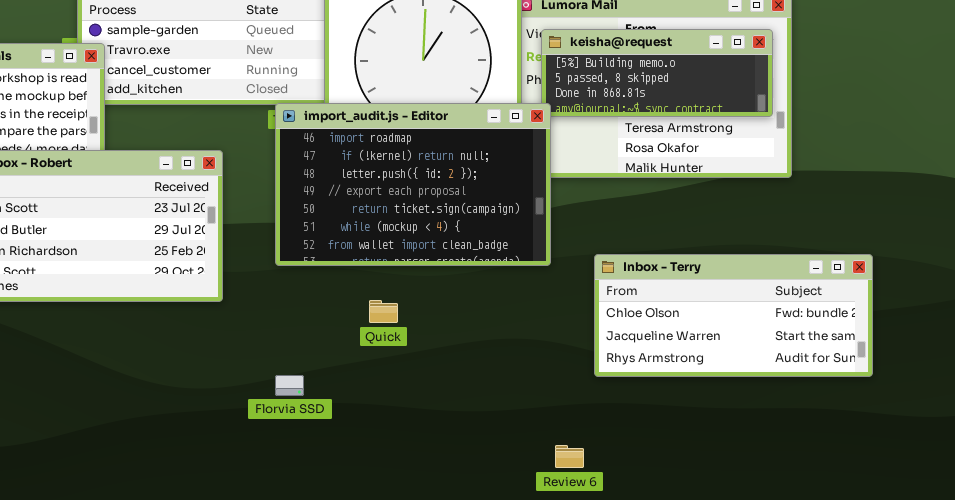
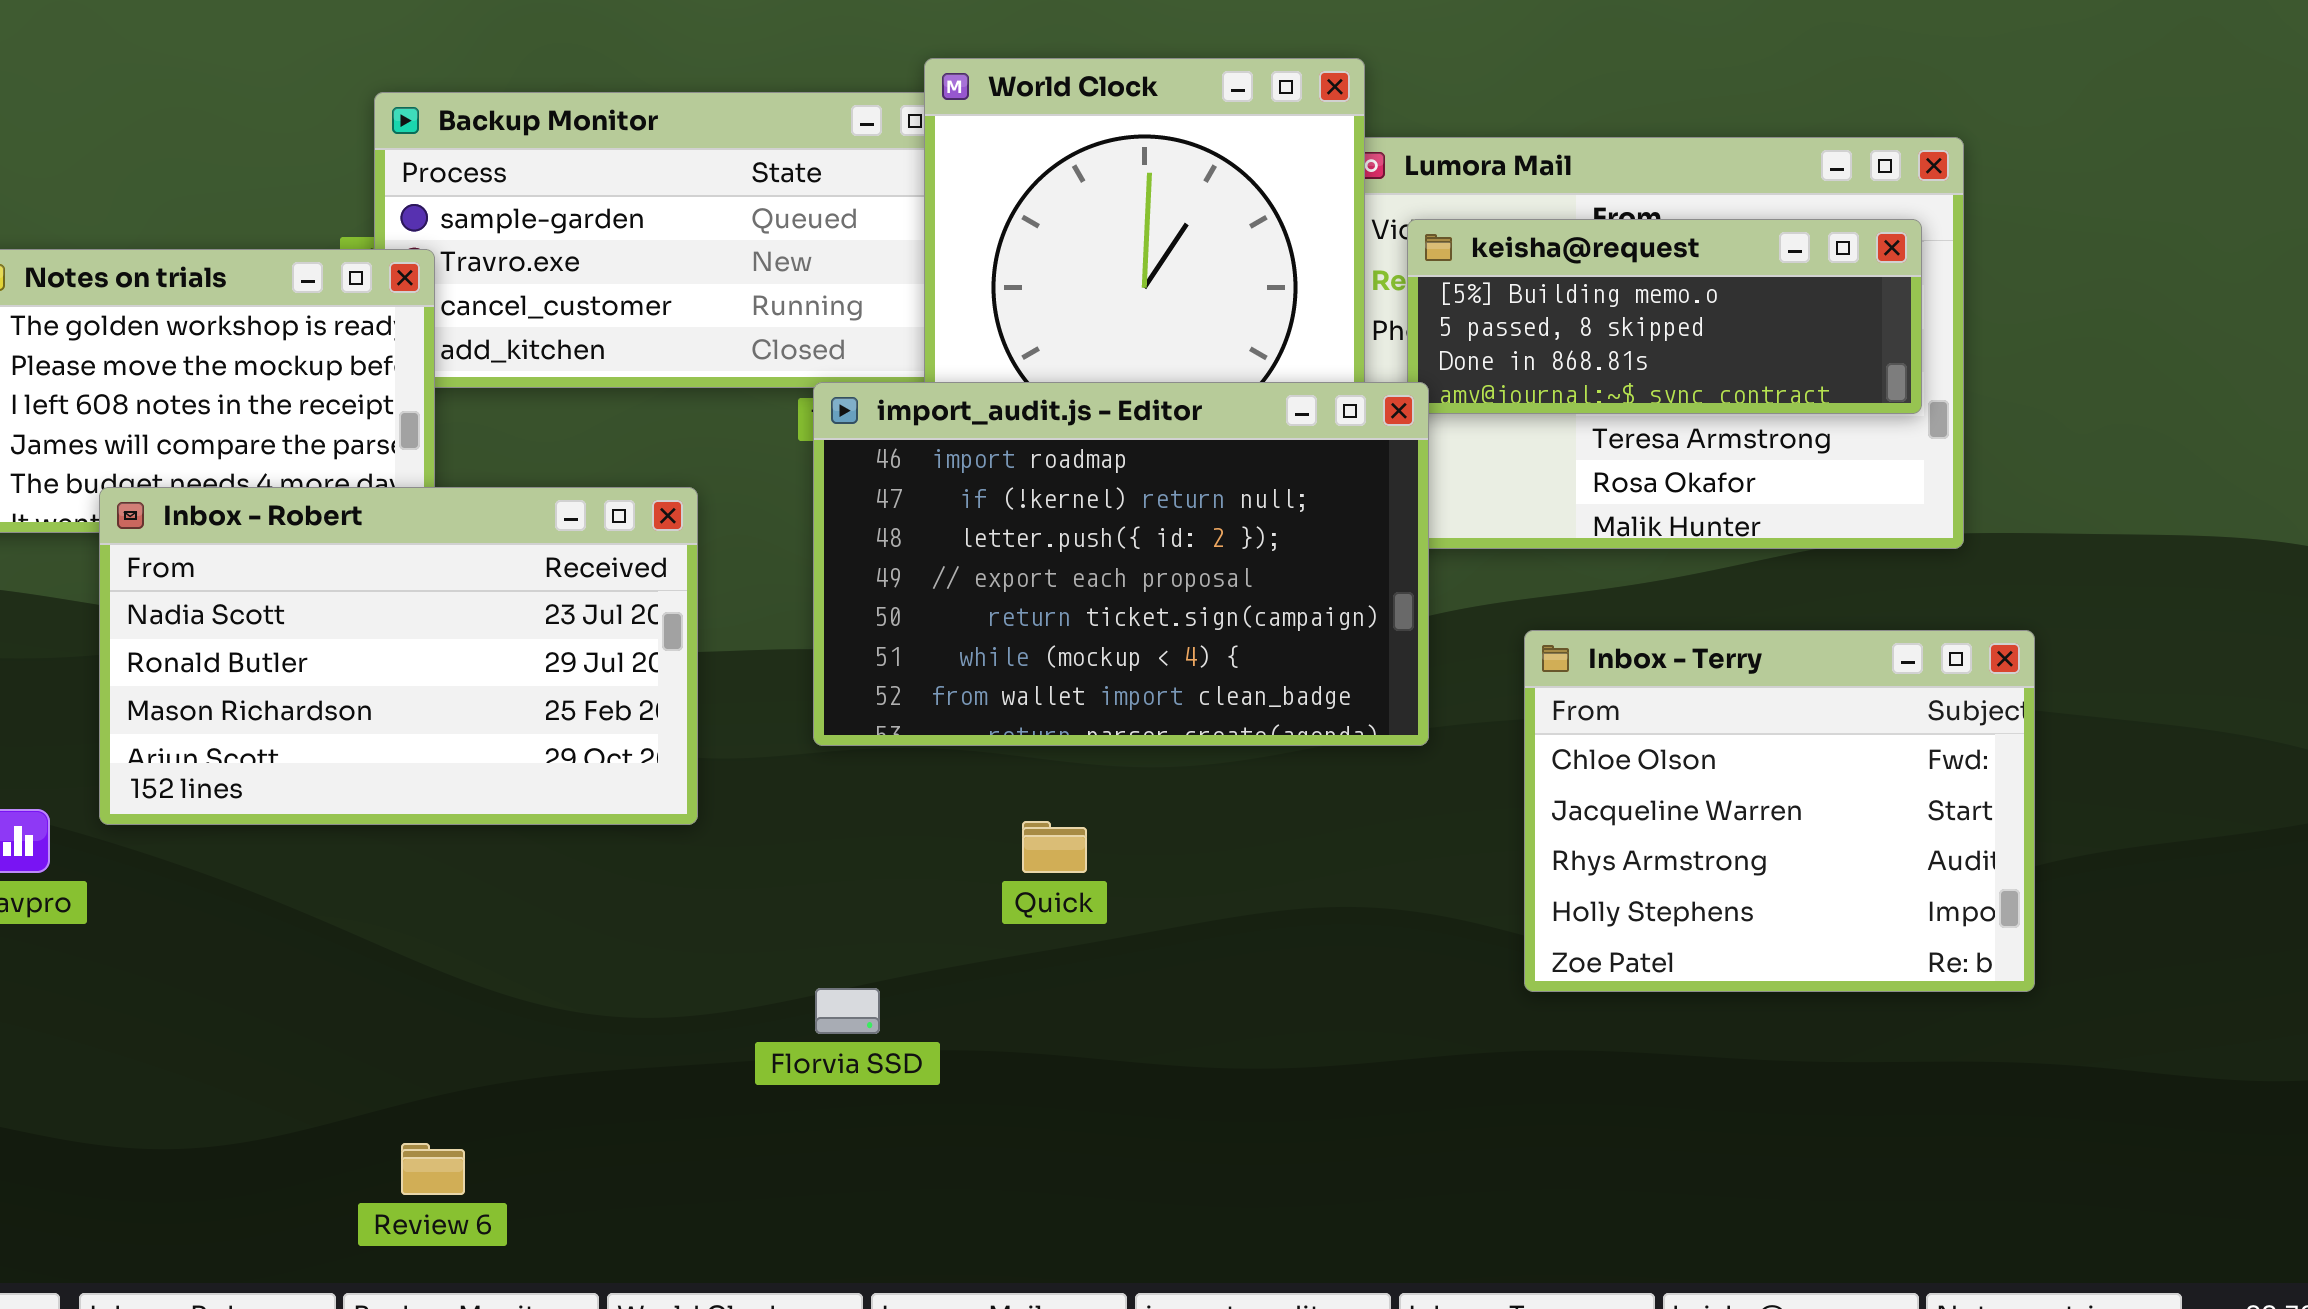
Inbox - Terry: [594,254,873,377] -> [1524,630,2035,992], resized
Review 6: [555,445,584,468] -> [401,1143,465,1195], moved

